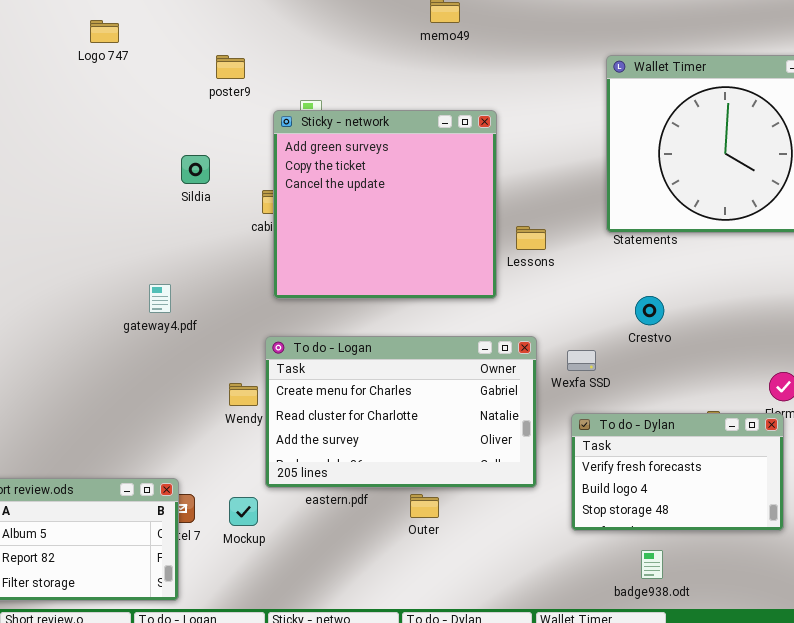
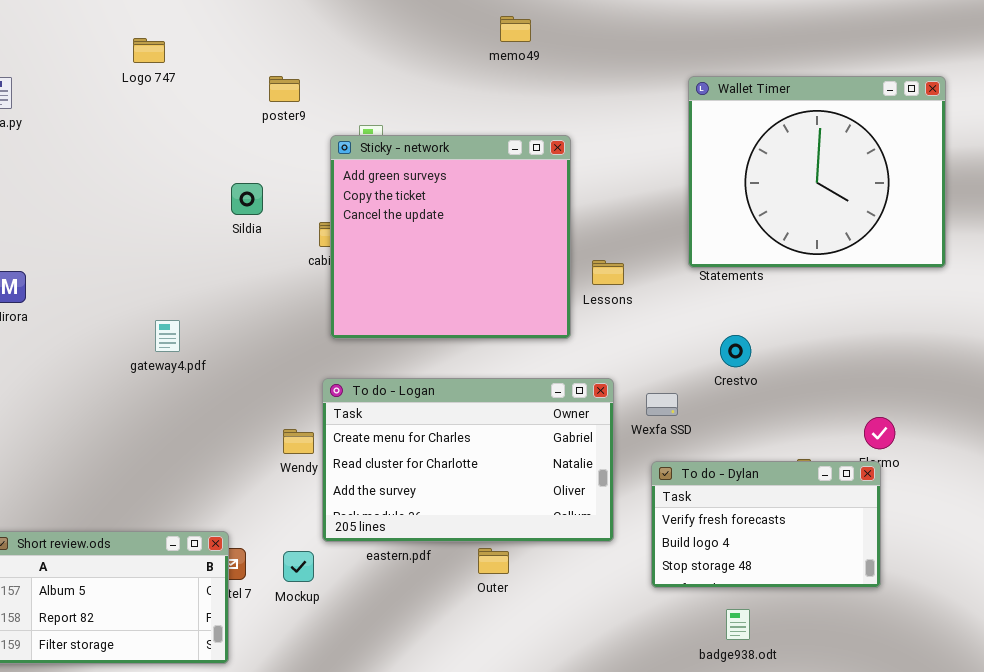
gateway4.pdf: [149,284,171,313] -> [155,320,180,352], moved

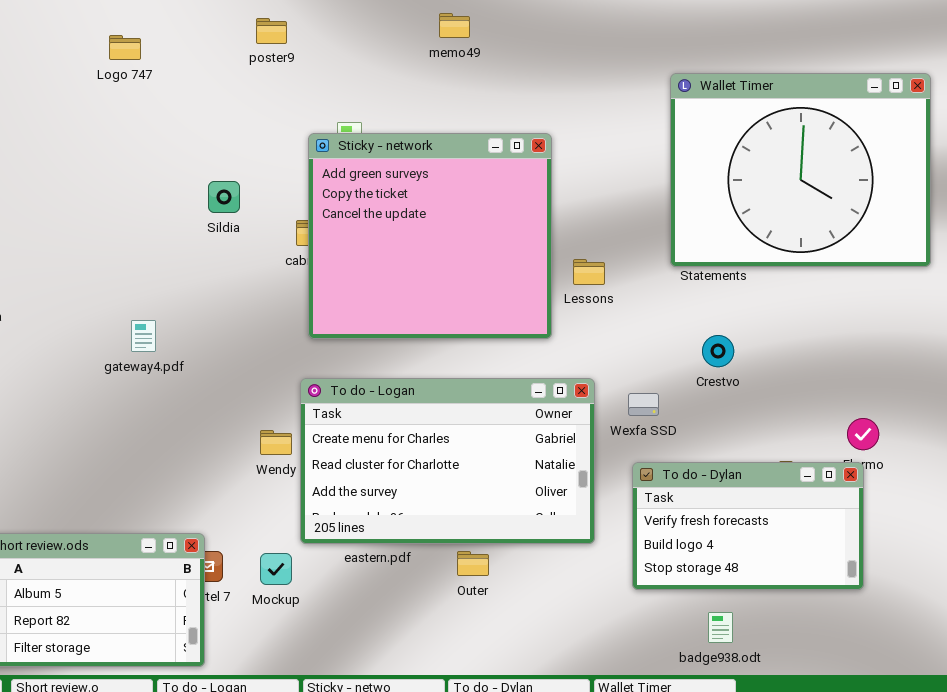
memo49: [500,16,531,42] -> [439,13,470,38], moved
poster9: [269,76,300,102] -> [256,18,287,44], moved

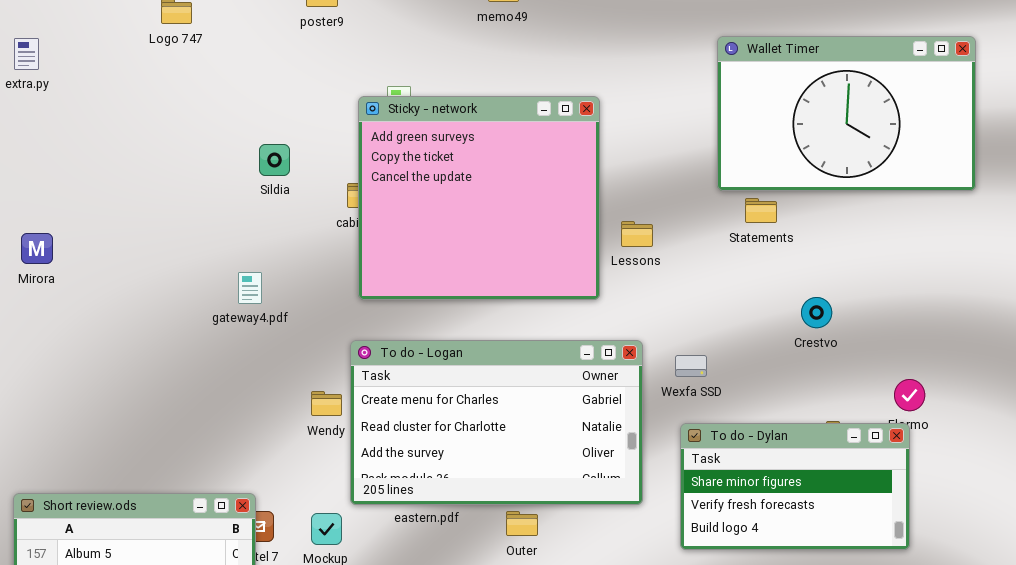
Wallet Timer: [670,73,931,267] -> [717,36,976,191], resized
gateway4.pdf: [131,320,156,352] -> [238,272,262,304], moved
Crestvo: [702,335,734,367] -> [801,297,832,328], moved
To do - Dylan: [632,462,864,590] -> [680,423,910,550], scrolled up 1 row

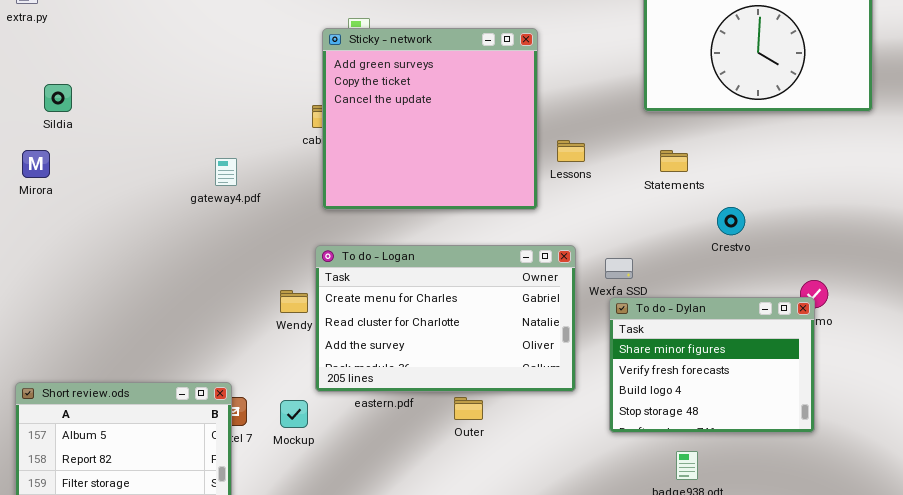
Sildia: [259,144,290,176] -> [44,84,72,112], moved
Statements: [745,198,777,223] -> [660,150,688,172], moved
gateway4.pdf: [238,272,262,304] -> [215,158,237,186], moved
To do - Dylan: [680,423,910,550] -> [609,297,815,433], resized

